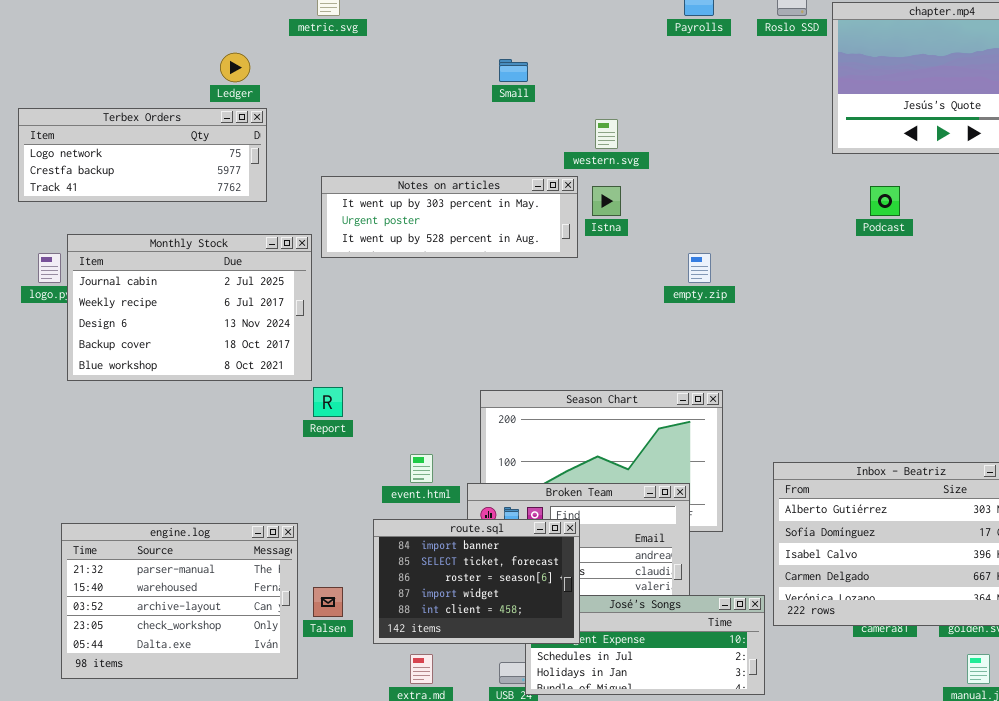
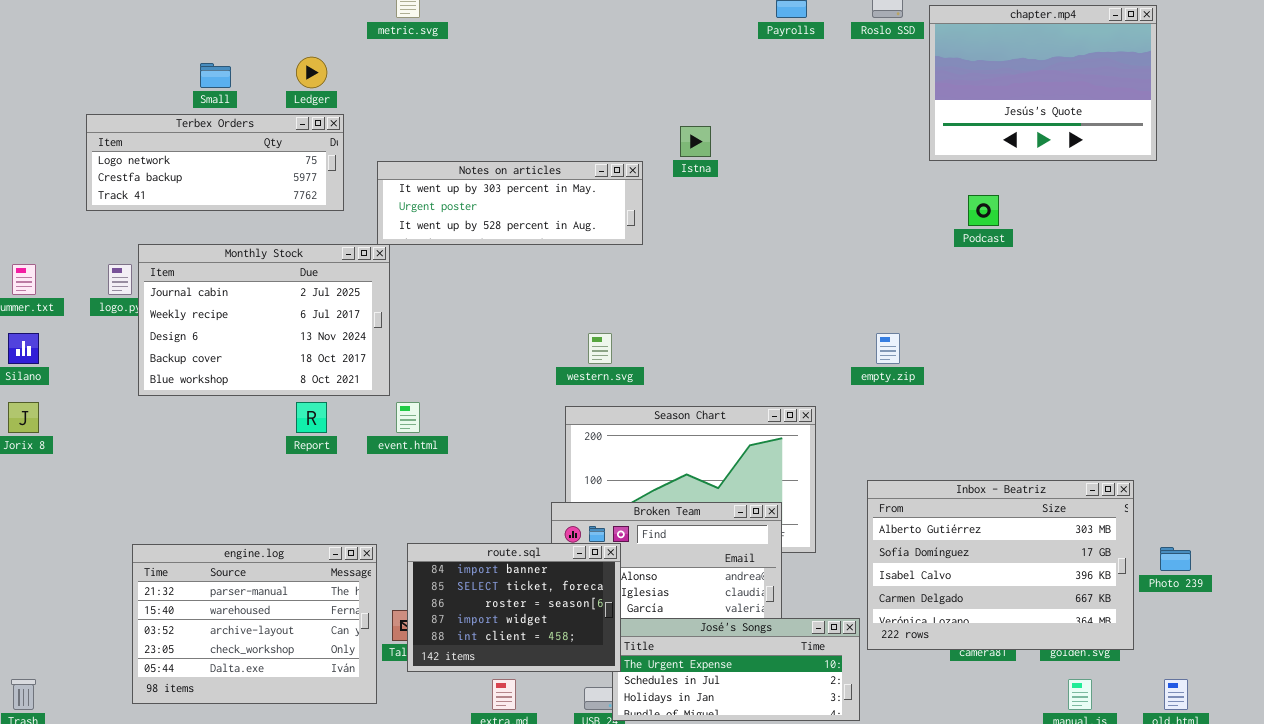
Small: [499,59,528,82] -> [200,63,231,88], moved
western.svg: [595,119,618,149] -> [588,333,612,364], moved
Notes on articles: [321,176,578,258] -> [377,161,643,245], moved
Istna: [592,186,621,216] -> [680,126,711,157], moved
empty.zip: [688,253,711,283] -> [876,333,900,364], moved
Report: [313,387,343,417] -> [296,402,327,433], moved
event.html: [410,454,433,483] -> [396,402,420,433], moved
route.sql: [373,519,580,644] -> [407,543,621,672], moved

